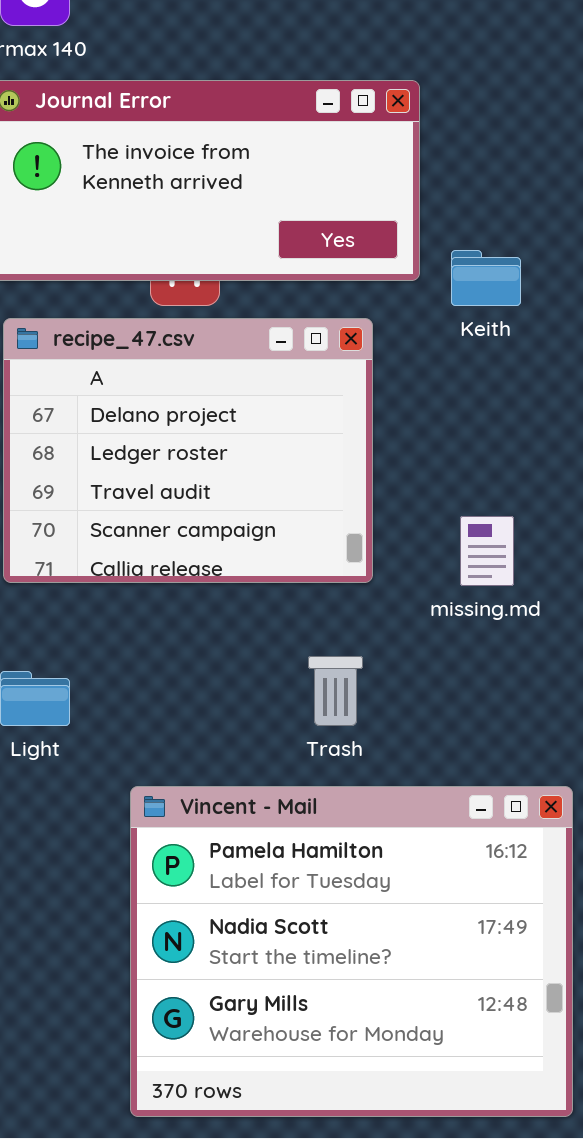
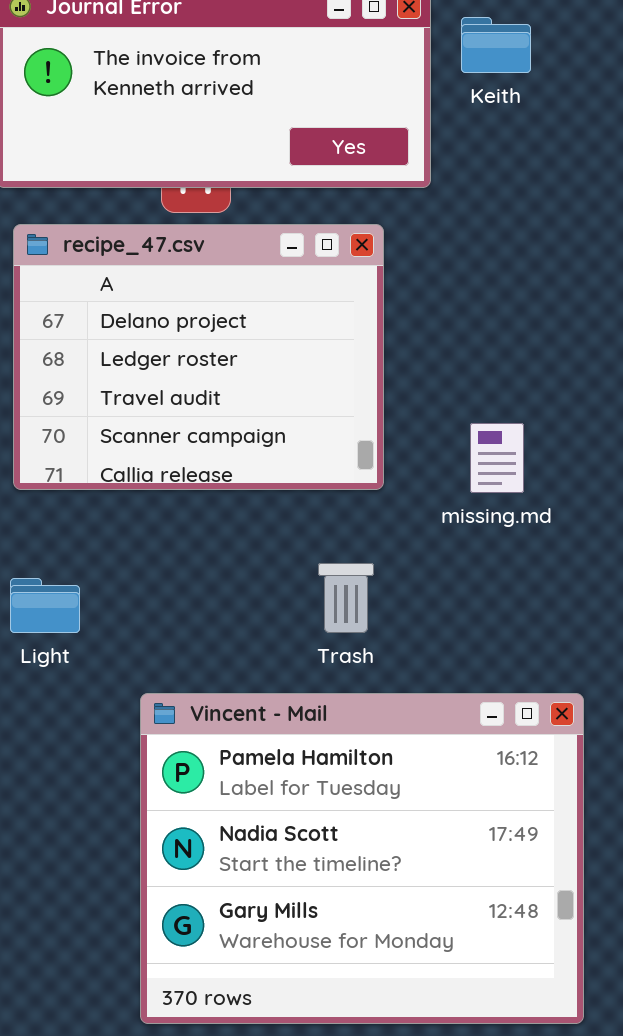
Keith: [451,250,521,306] -> [461,17,531,73], moved

